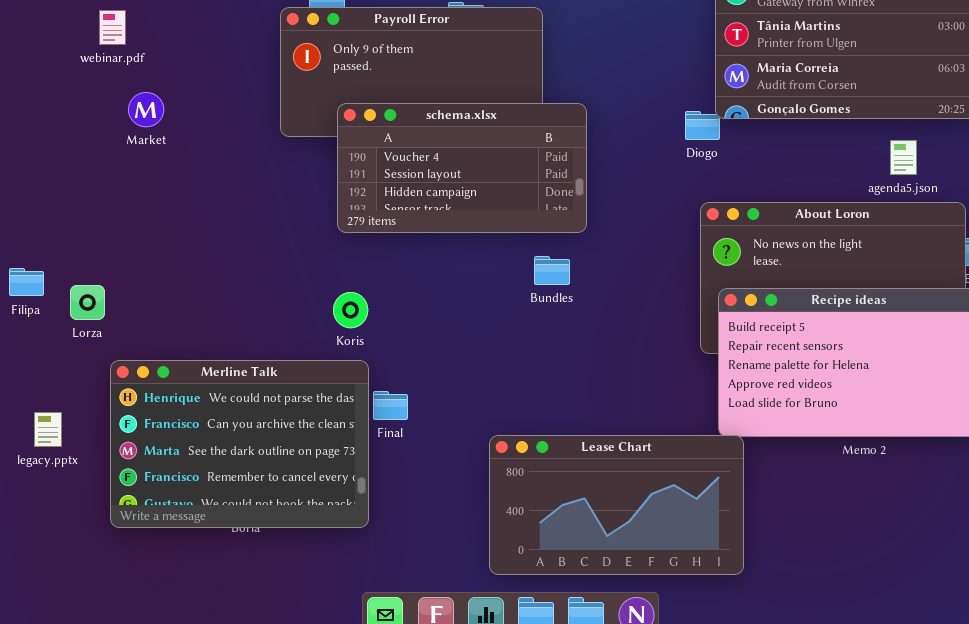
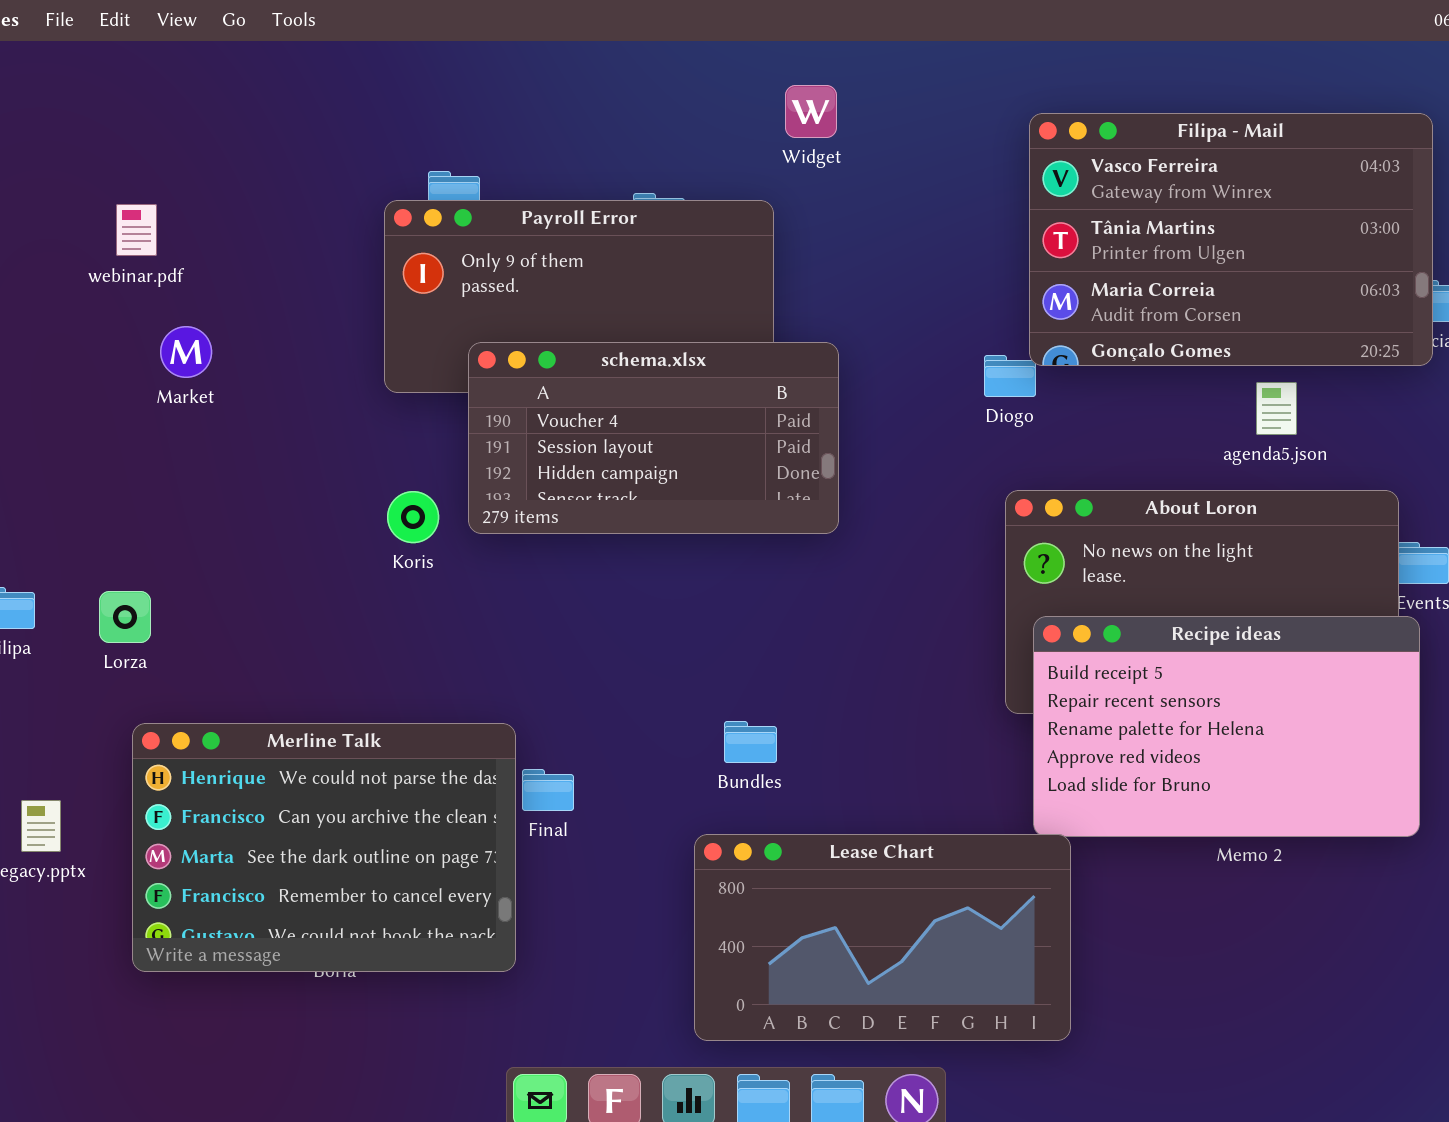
agenda5.json: [890,140,917,175] -> [1256,382,1297,435], moved
Bundles: [534,256,570,285] -> [724,721,777,763], moved
Lorza: [70,285,105,320] -> [99,591,151,643], moved
Koris: [333,292,368,328] -> [387,491,439,543], moved

